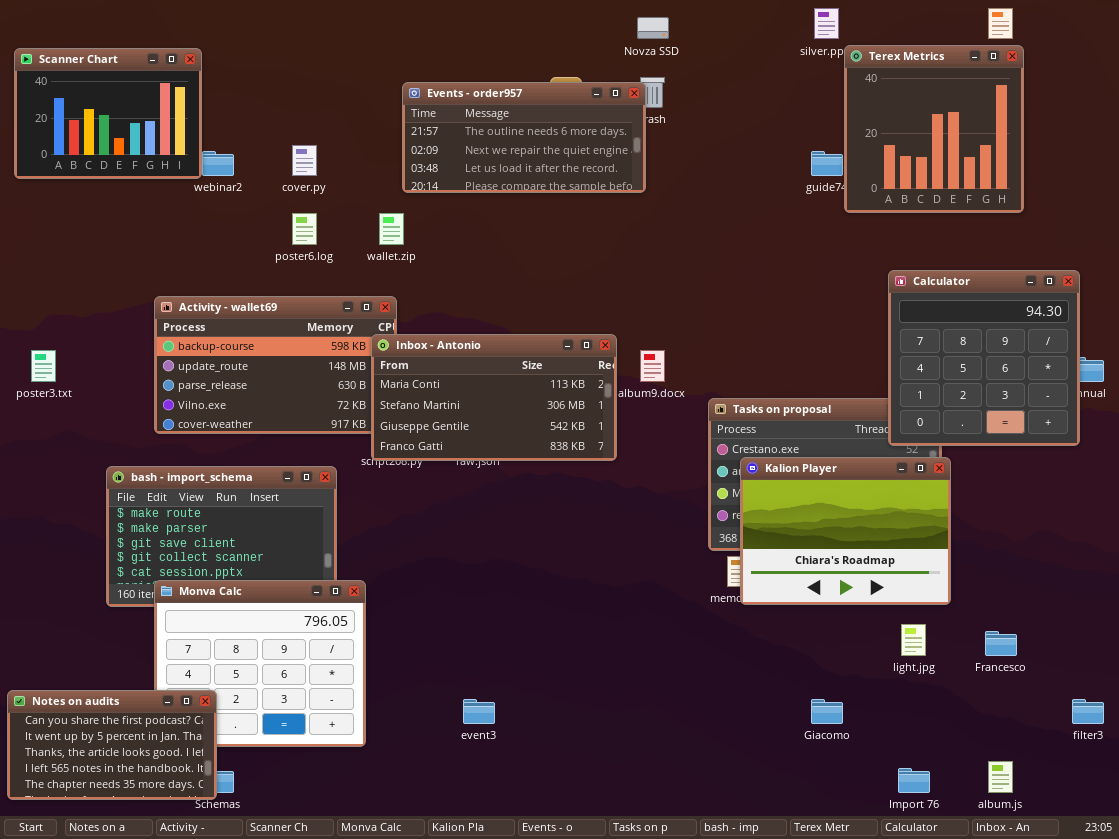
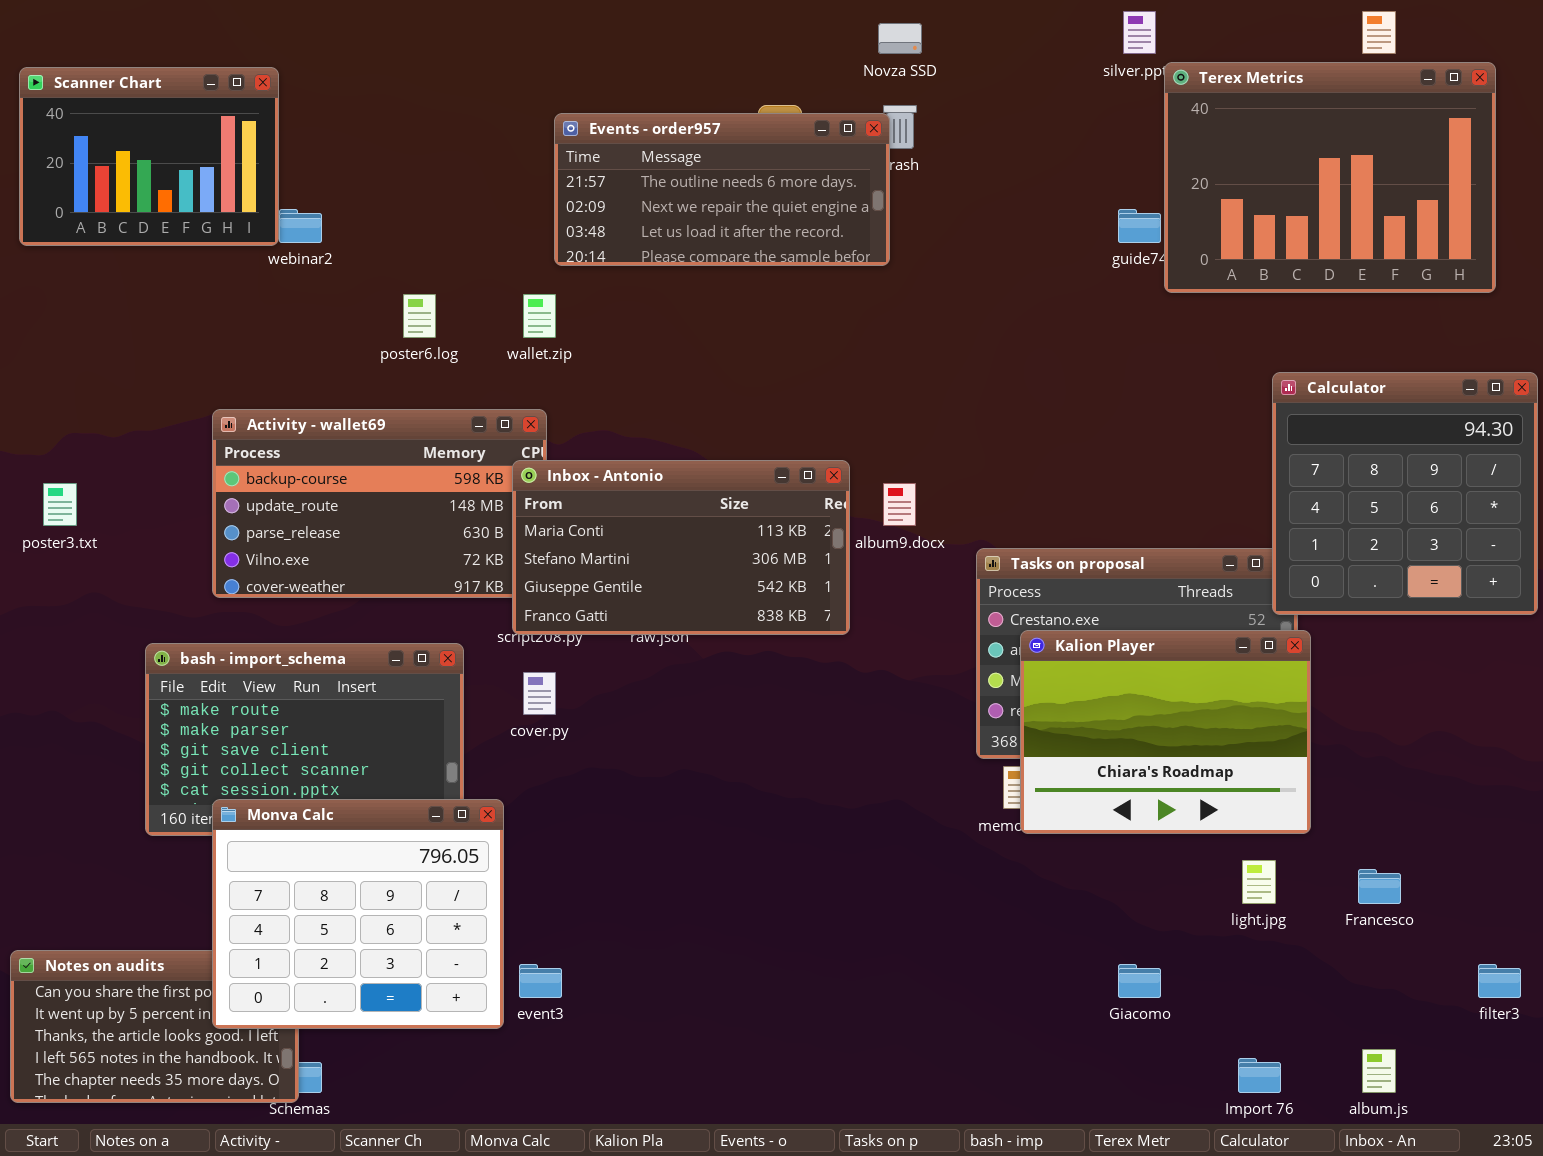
Terex Metrics: [844,45,1024,213] -> [1164,62,1496,293], resized
cover.py: [292,145,317,176] -> [523,672,556,715], moved
Calculator: [888,270,1080,446] -> [1272,372,1538,615], moved
Monva Calc: [154,580,366,747] -> [212,799,504,1029], raised
event3: [463,699,495,724] -> [519,964,562,998], moved

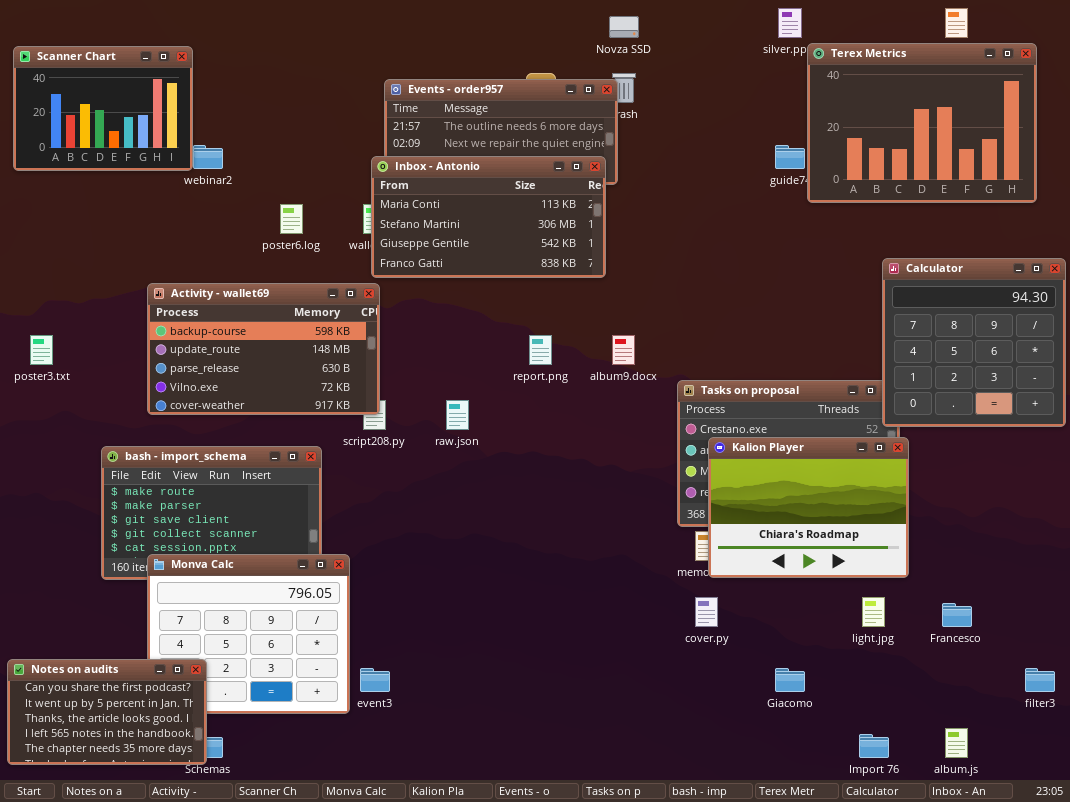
Inbox - Antonio: [512,460,850,635] -> [371,156,606,278], moved
cover.py: [523,672,556,715] -> [695,597,718,627], moved
Notes on audits: [10,950,299,1103] -> [7,659,207,765], raised

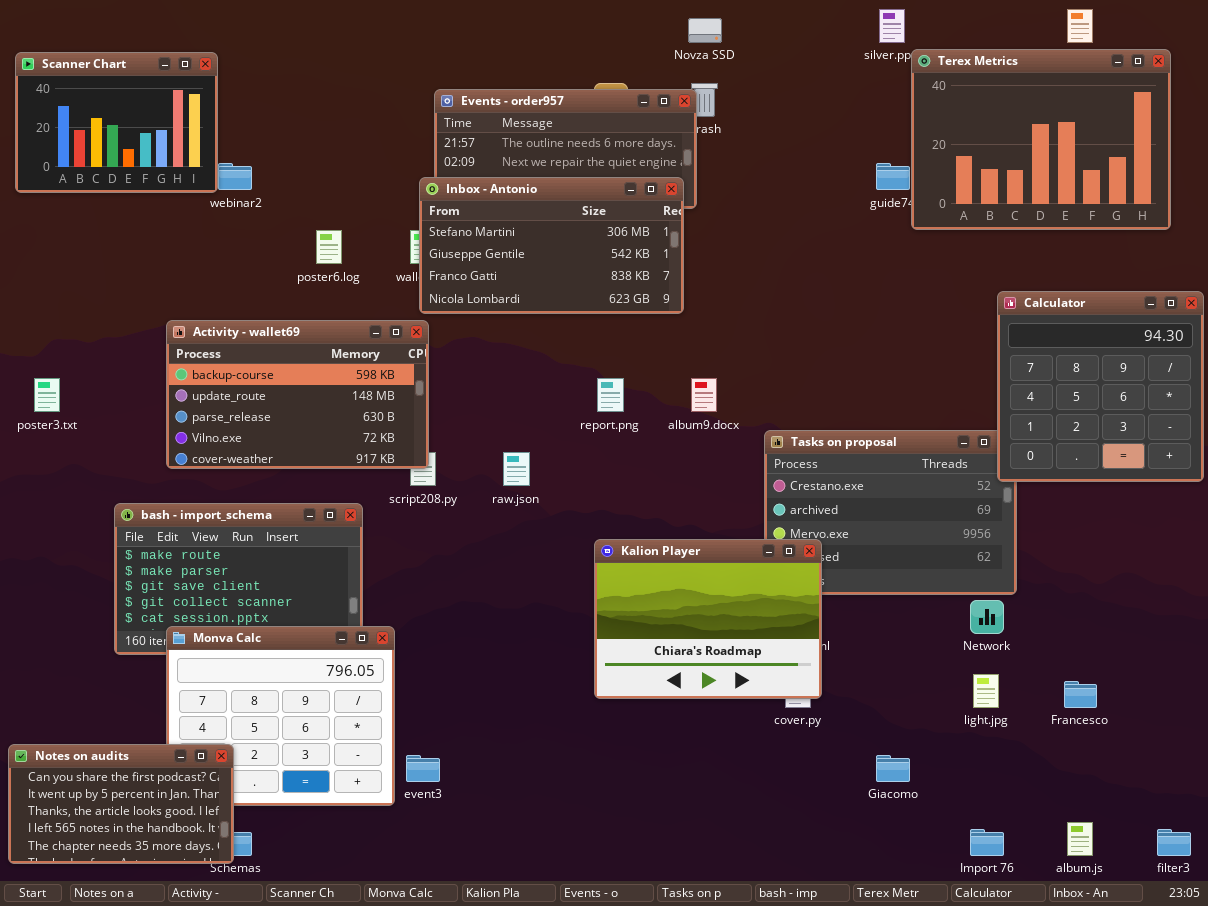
Inbox - Antonio: [371,156,606,278] -> [419,177,684,314], scrolled down 1 row
Kalion Player: [708,437,909,578] -> [594,539,822,699], moved
filter3: [1025,668,1055,692] -> [1157,829,1191,856], moved

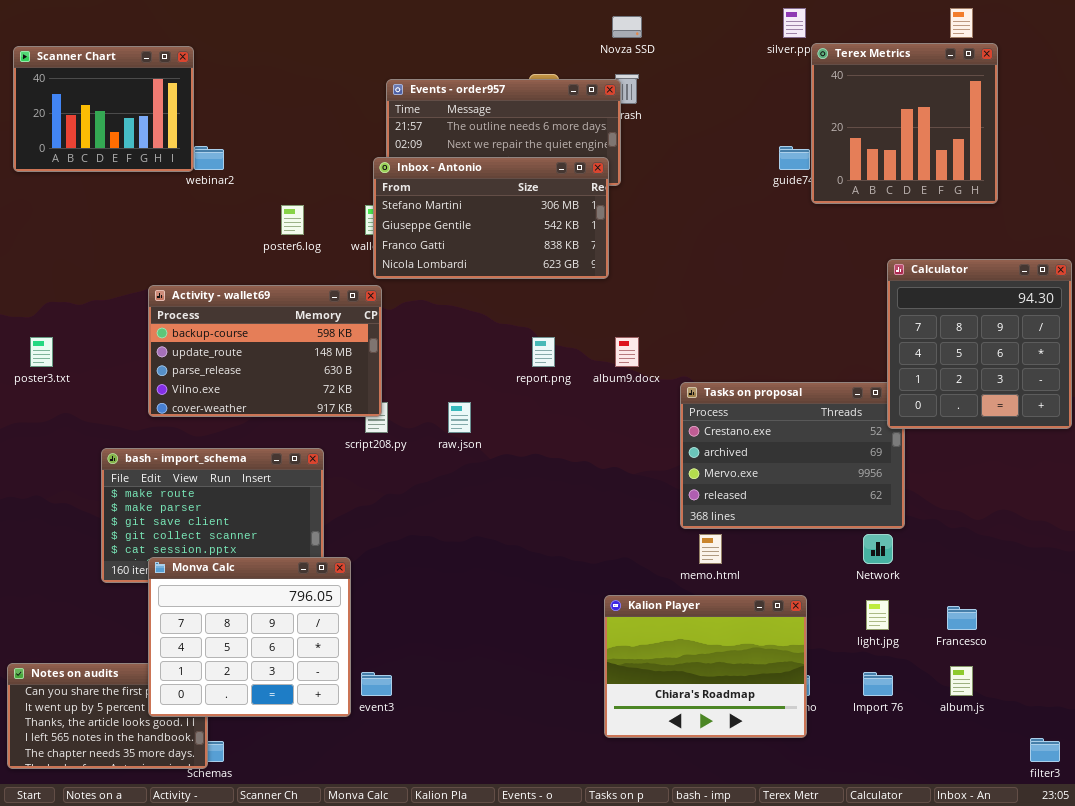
Terex Metrics: [911,49,1171,230] -> [811,43,998,204], resized
Kalion Player: [594,539,822,699] -> [604,595,807,738], moved
Monva Calc: [166,626,395,806] -> [148,557,351,717], raised
album.js: [1067,822,1093,856] -> [950,666,973,696], moved
Import 76: [970,829,1004,856] -> [863,672,893,696], moved

